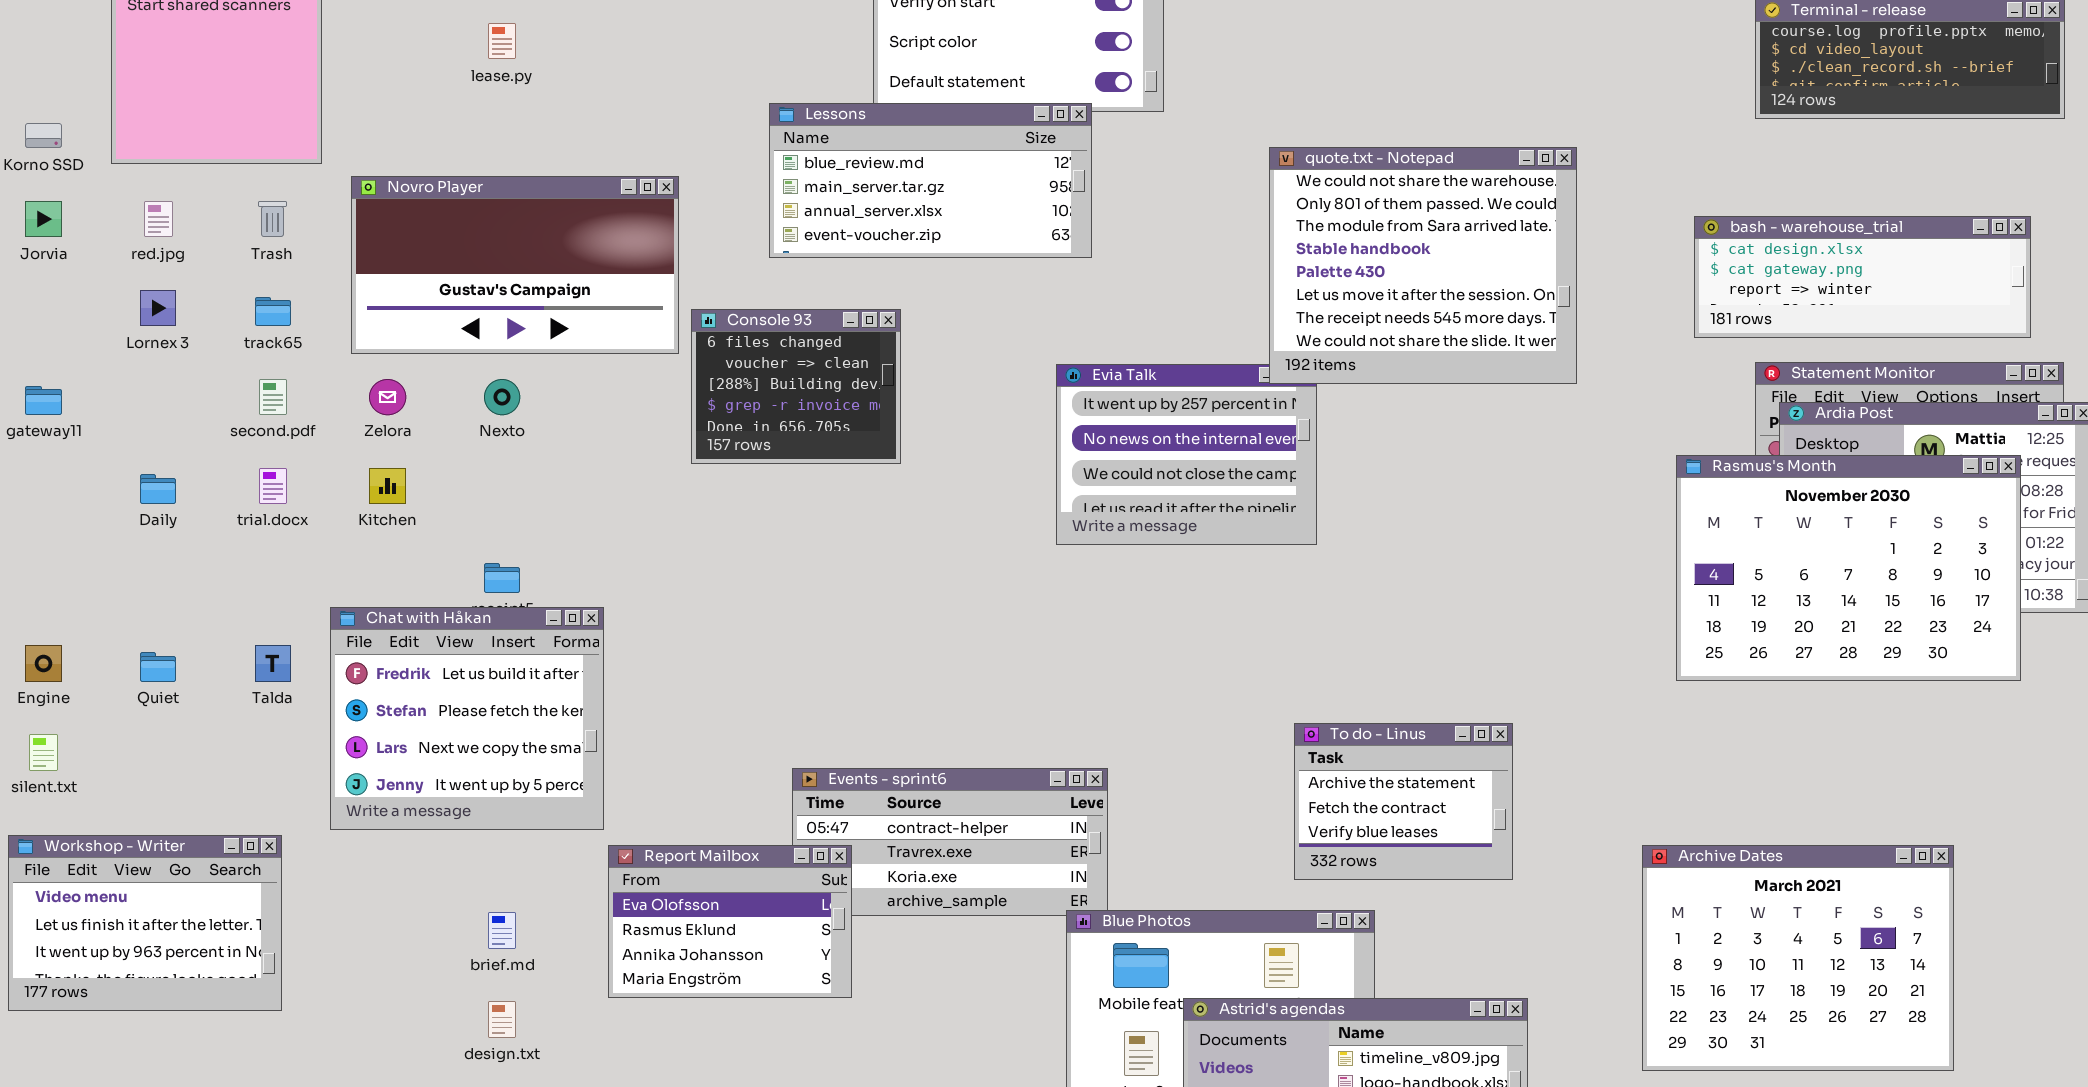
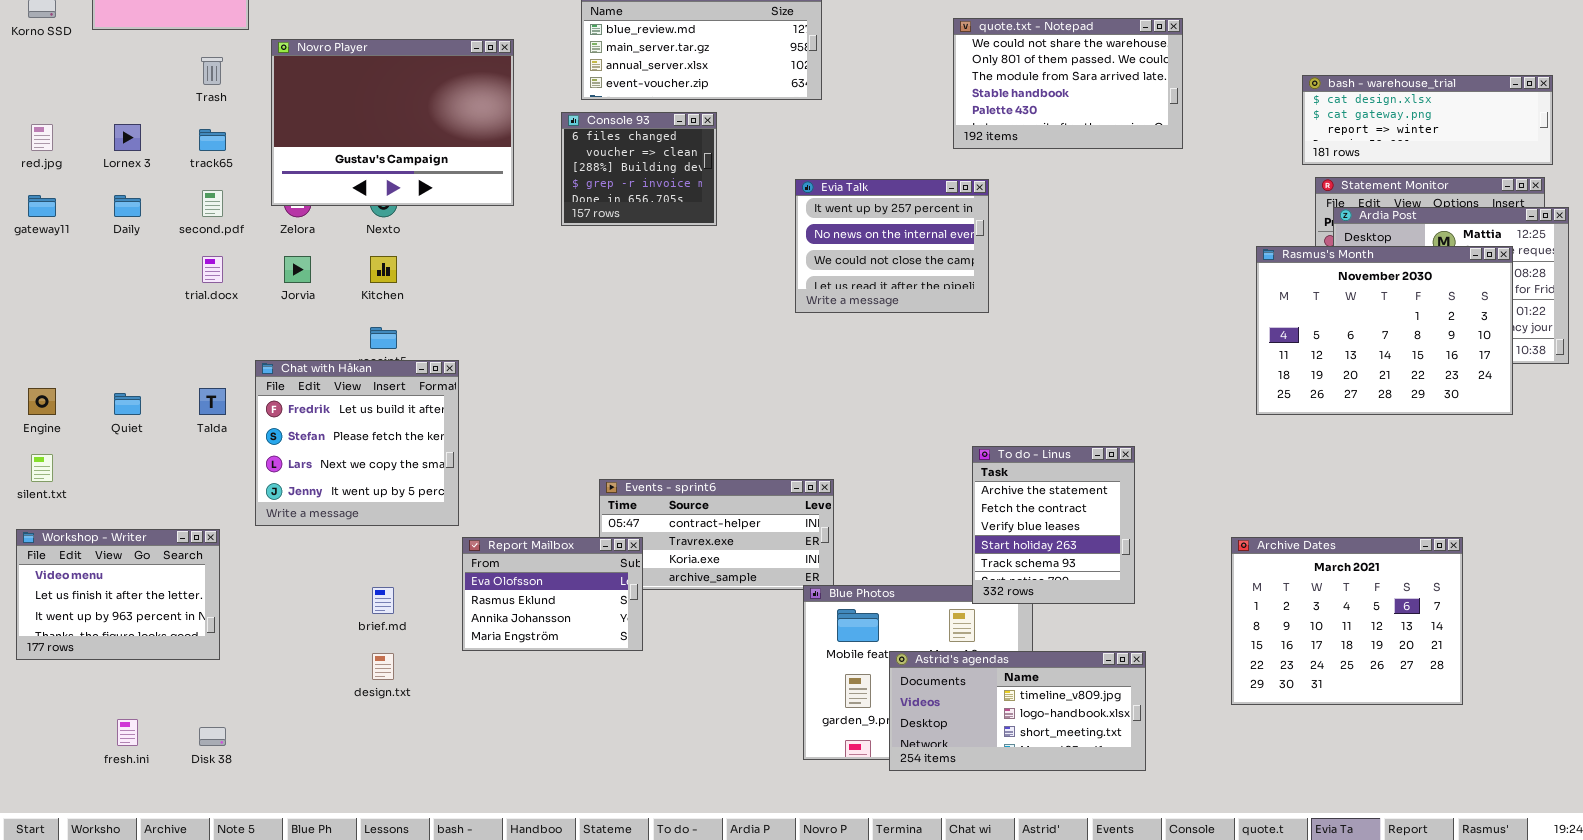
quote.txt - Notepad: [1269,147,1577,384] -> [953,18,1183,149], resized
Novro Player: [351,176,679,354] -> [271,39,514,206], resized
Jorvia: [25,201,62,237] -> [284,256,311,283], moved
red.jpg: [144,201,173,237] -> [31,124,53,151], moved
bash - warehouse_trial: [1694,216,2031,338] -> [1302,75,1553,165], moved
Console 93: [691,309,901,464] -> [561,112,717,226], moved
Kitchen: [369,468,406,504] -> [370,256,397,283], moved
Daily: [140,474,176,504] -> [114,195,141,217], moved
To do - Linus: [1294,723,1513,880] -> [972,446,1135,604], resized

